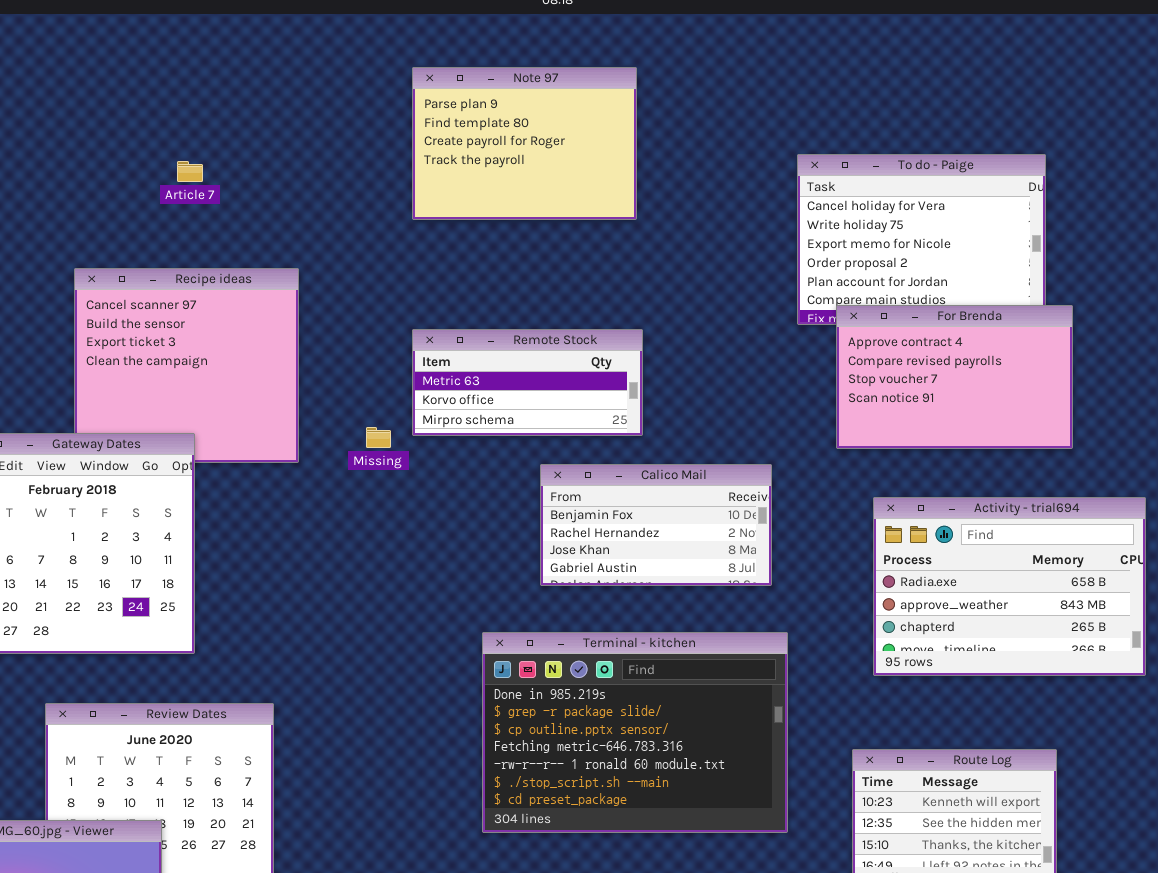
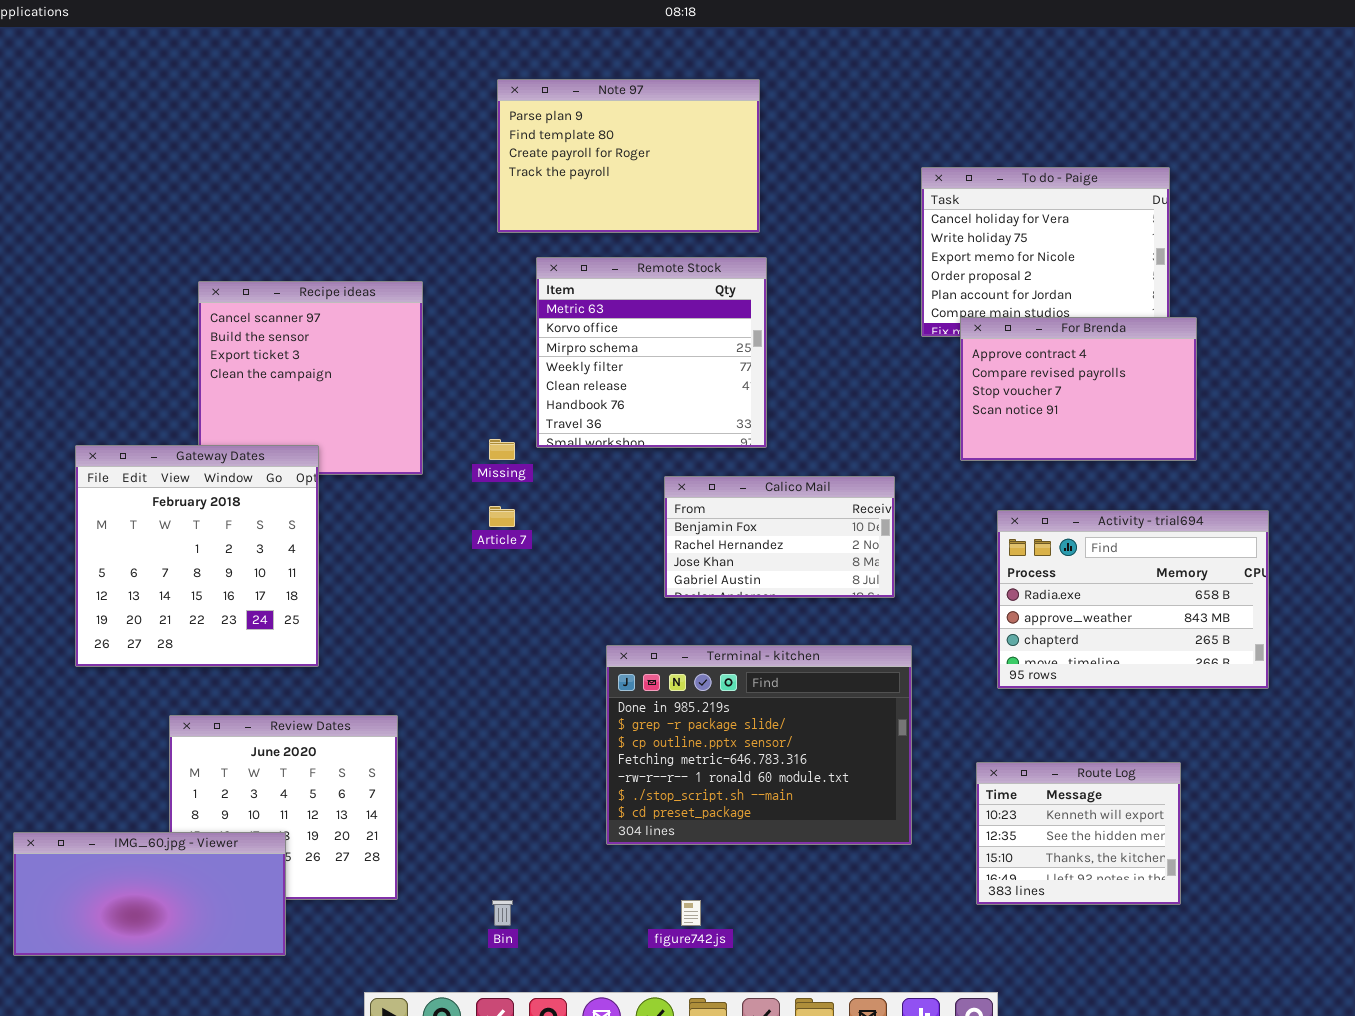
Note 97: [412,67,637,220] -> [497,79,760,233], resized
Article 7: [177,161,203,182] -> [489,506,515,527], moved
Remote Stock: [412,329,643,436] -> [536,257,767,448], resized

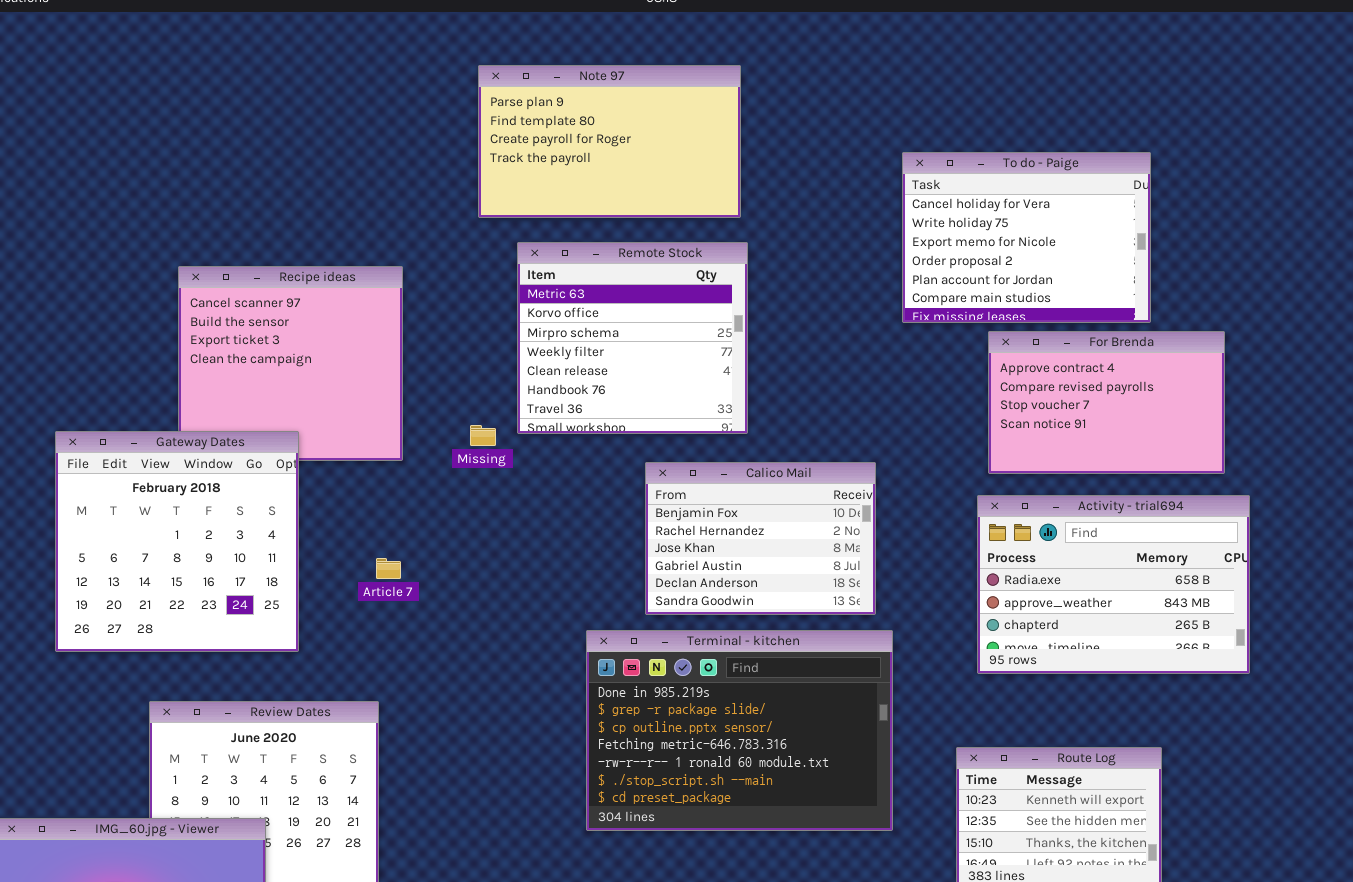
For Brenda: [960,317,1197,461] -> [988,331,1225,474], moved
Calico Mail: [664,476,895,598] -> [645,462,876,615], resized
Article 7: [489,506,515,527] -> [376,558,401,579], moved

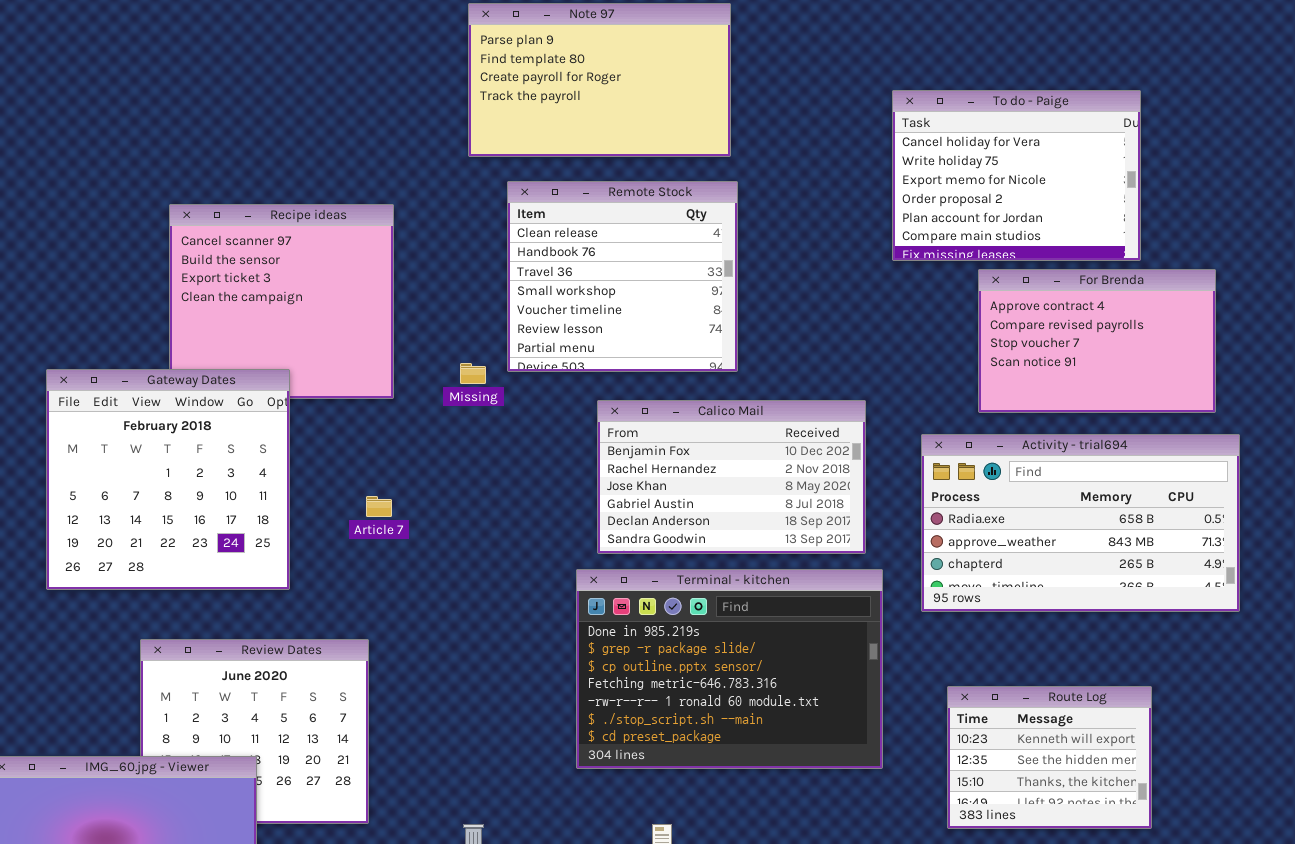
Remote Stock: [517,242,748,434] -> [507,181,738,372], scrolled down 4 rows
Calico Mail: [645,462,876,615] -> [597,400,866,554], resized
Activity - trial694: [977,495,1250,674] -> [921,434,1240,612], resized

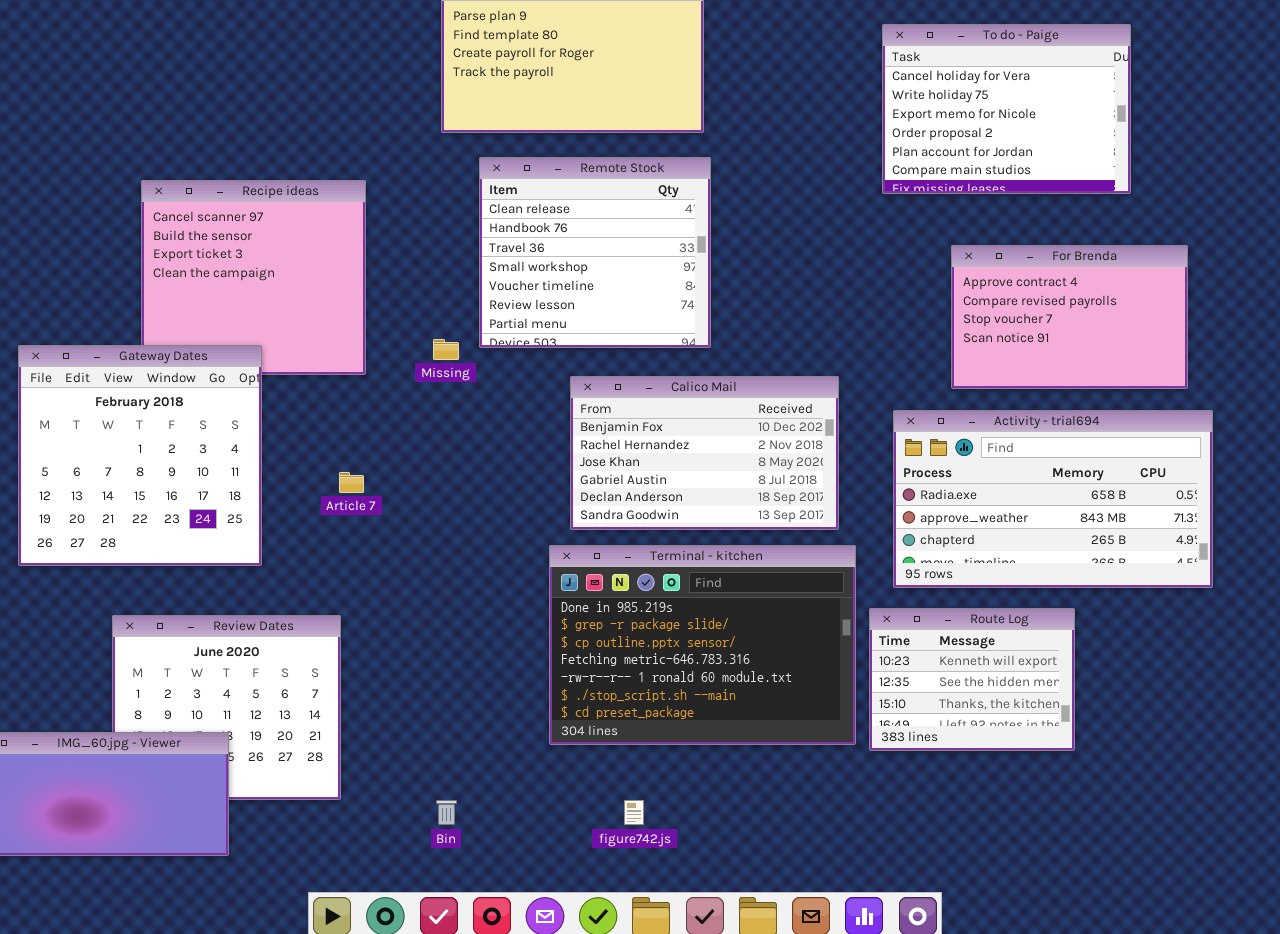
To do - Paige: [892,90,1141,261] -> [882,24,1131,194], moved
Route Log: [947,686,1152,829] -> [869,608,1075,751], moved

